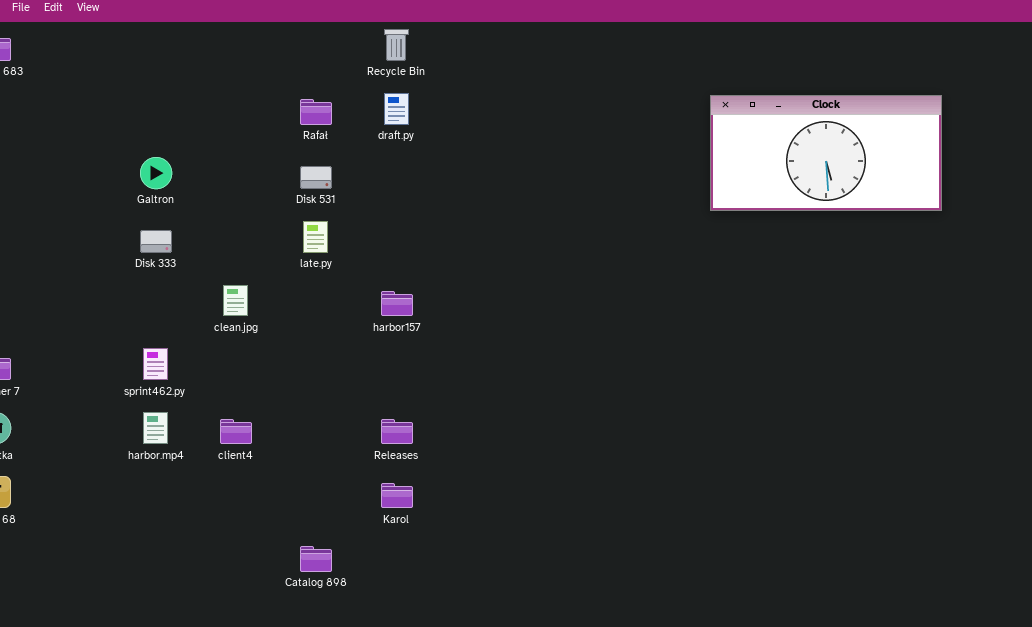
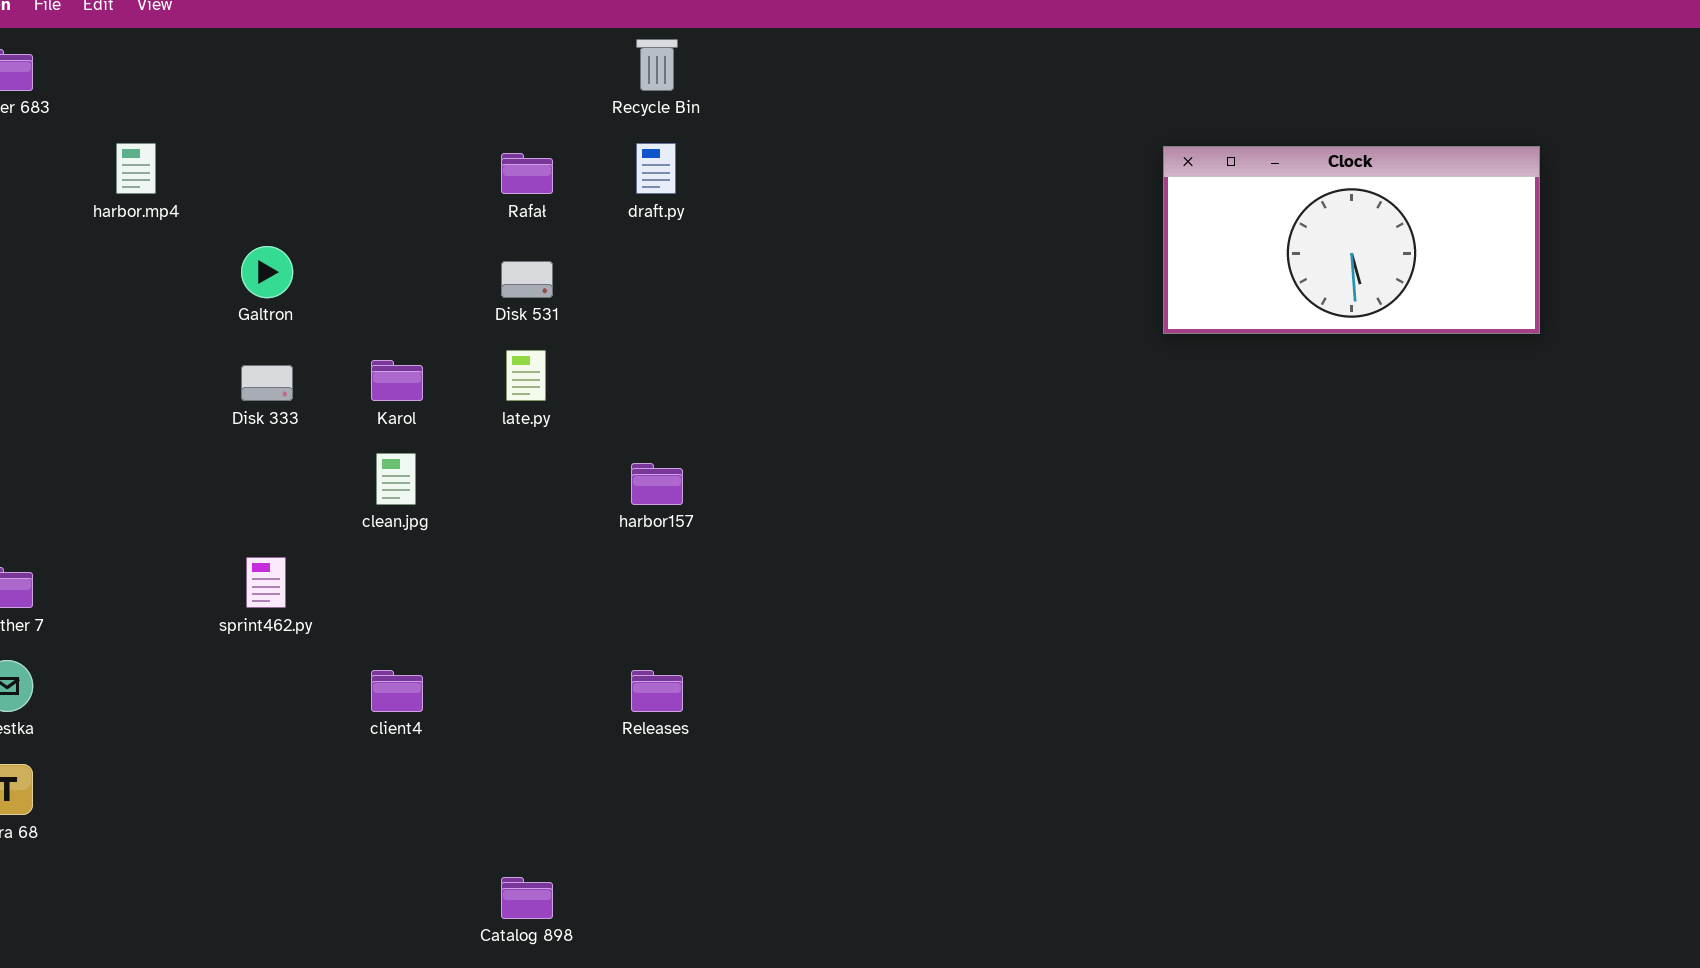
harbor.mp4: [143,412,168,444] -> [116,143,156,194], moved
Karol: [381,483,413,508] -> [371,360,423,401], moved

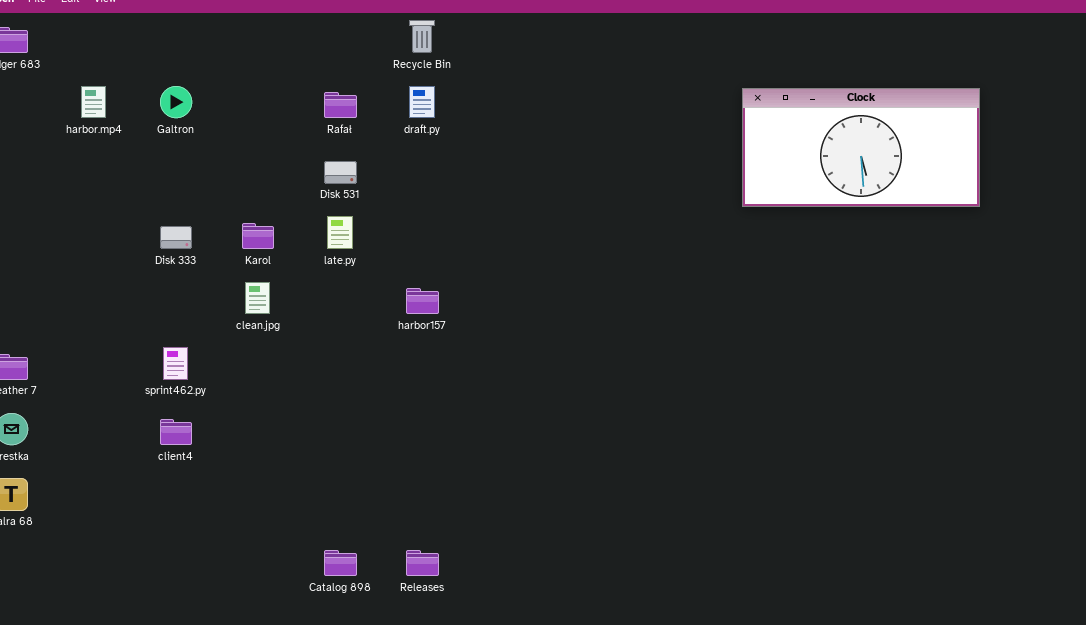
Galtron: [241,246,293,298] -> [160,86,192,118], moved
client4: [371,670,423,712] -> [160,419,192,445], moved
Releases: [631,670,683,712] -> [406,550,439,576], moved

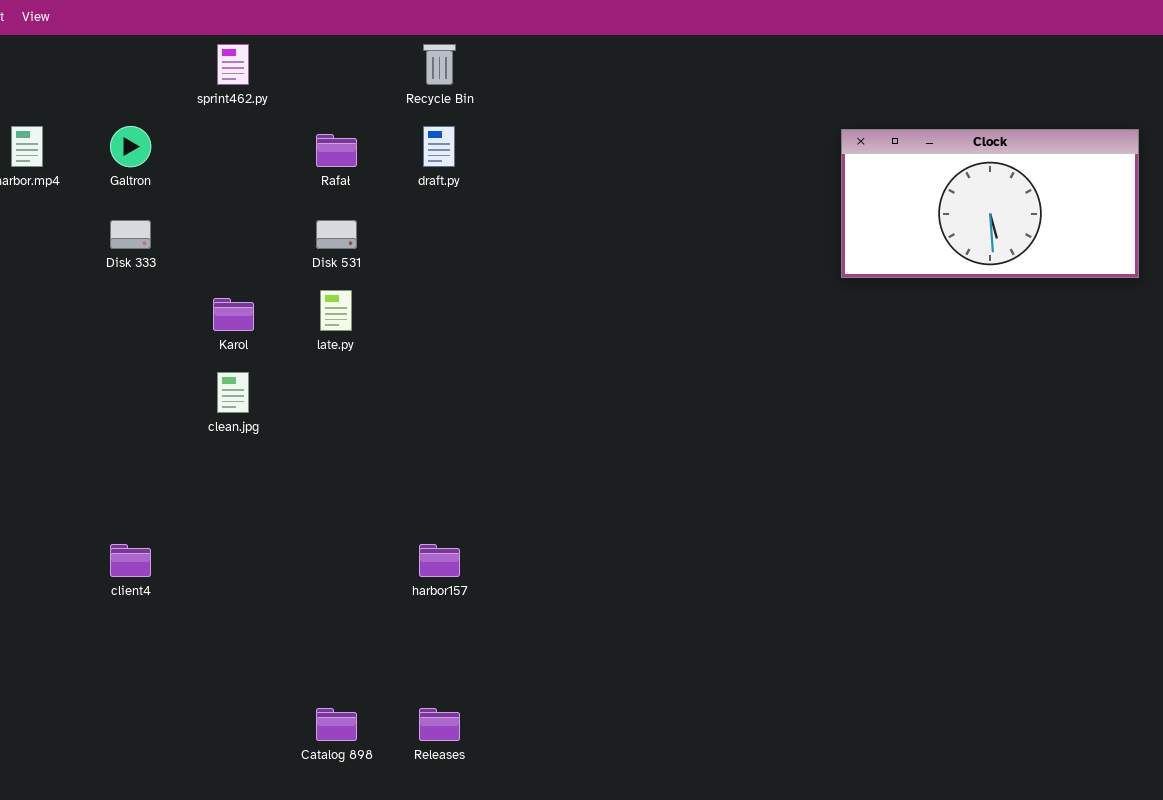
Disk 333: [160,226,192,249] -> [110,220,151,249], moved
harbor157: [406,288,439,314] -> [419,544,460,577], moved
sprint462.py: [163,347,188,380] -> [217,44,249,85], moved

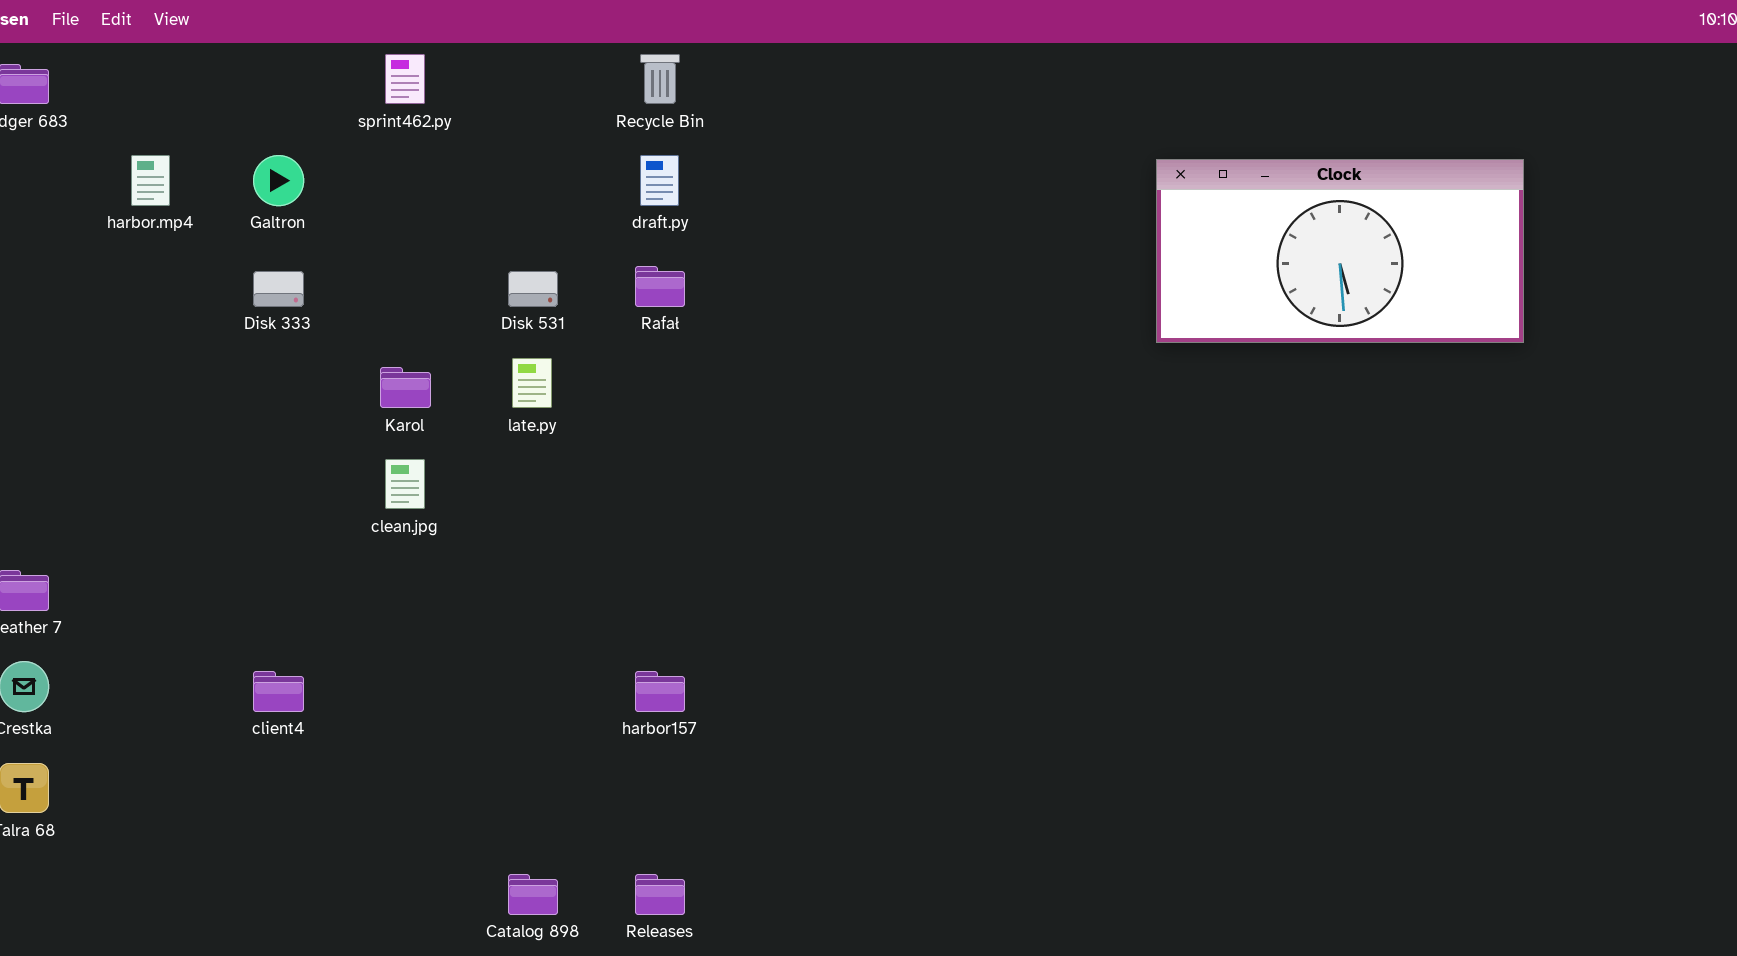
Rafał: [316,134,357,167] -> [635,266,685,307], moved

